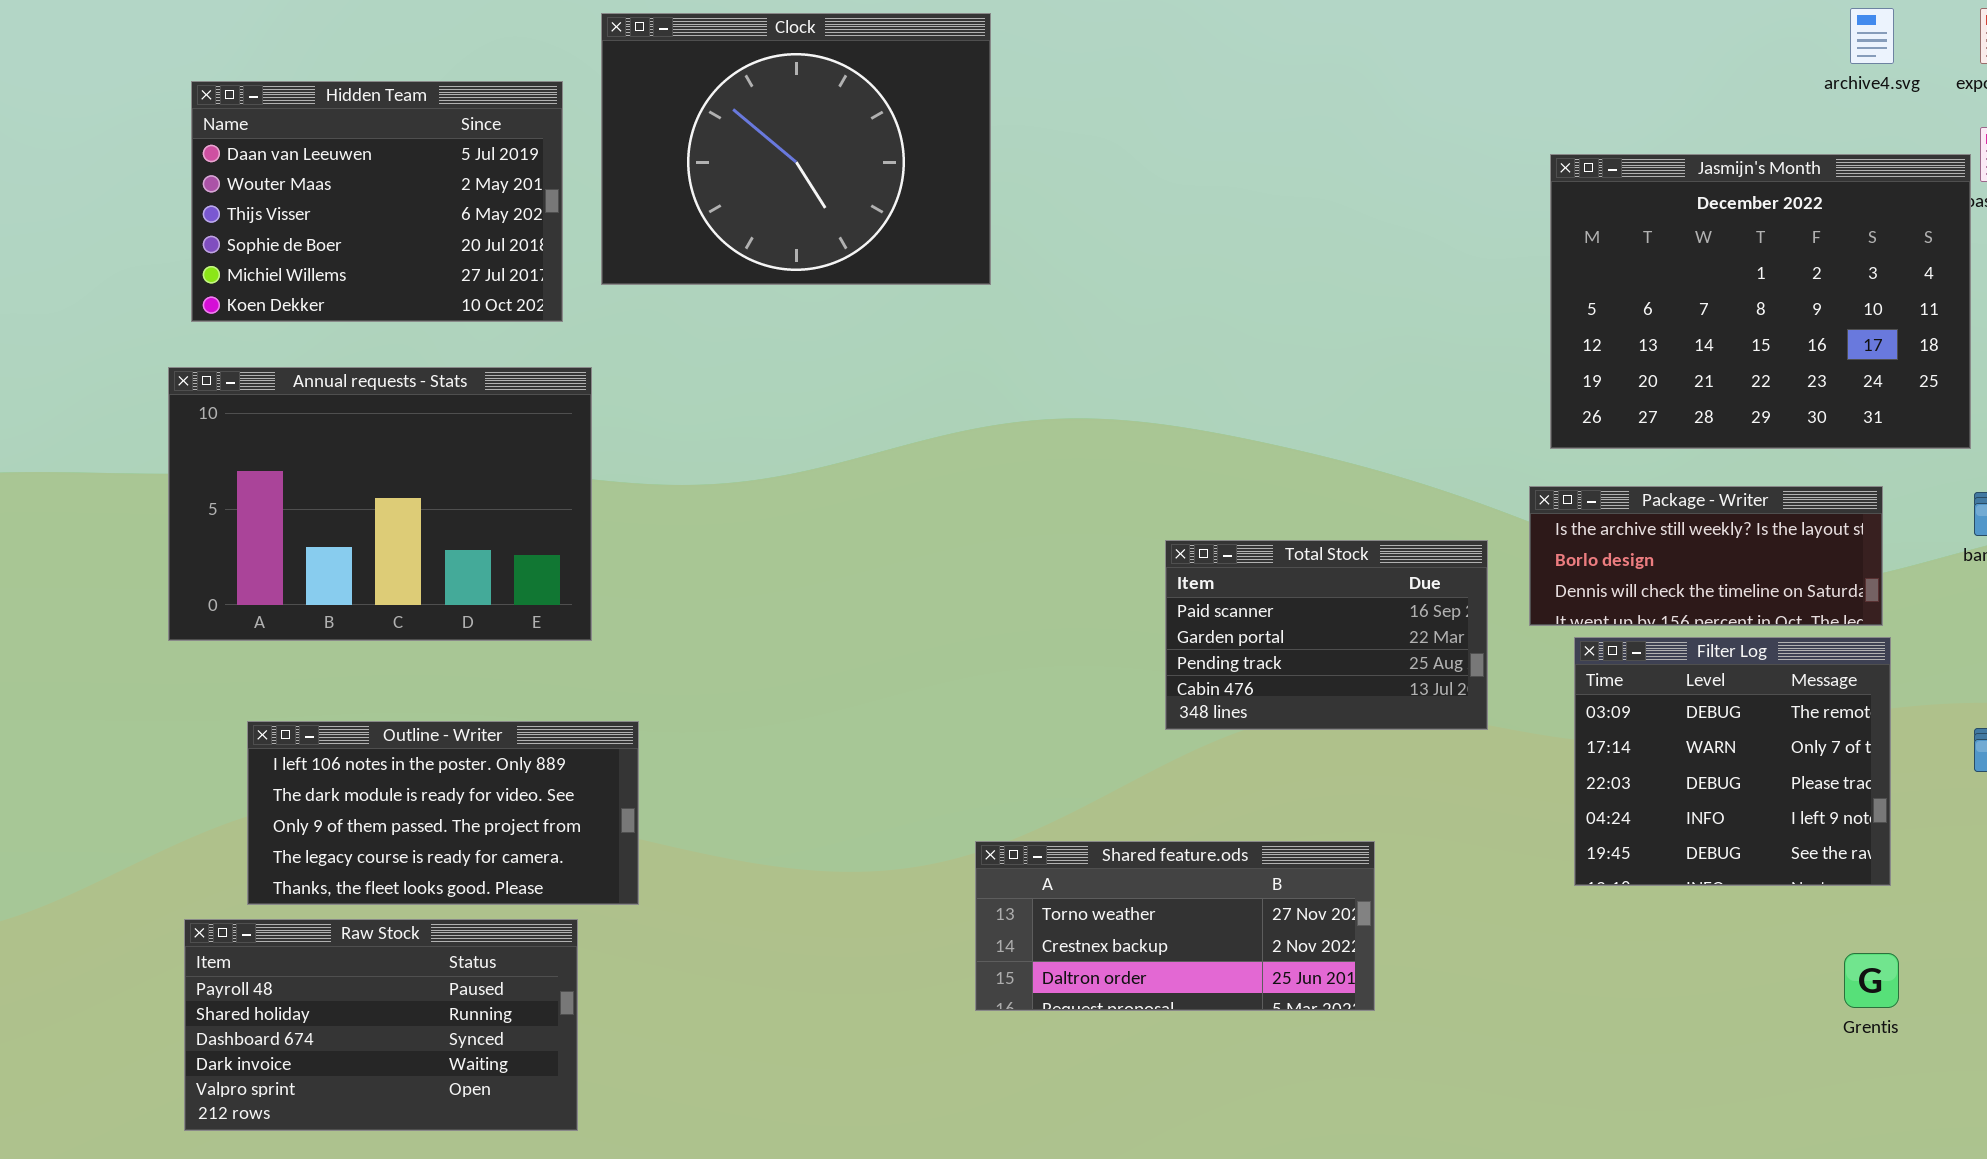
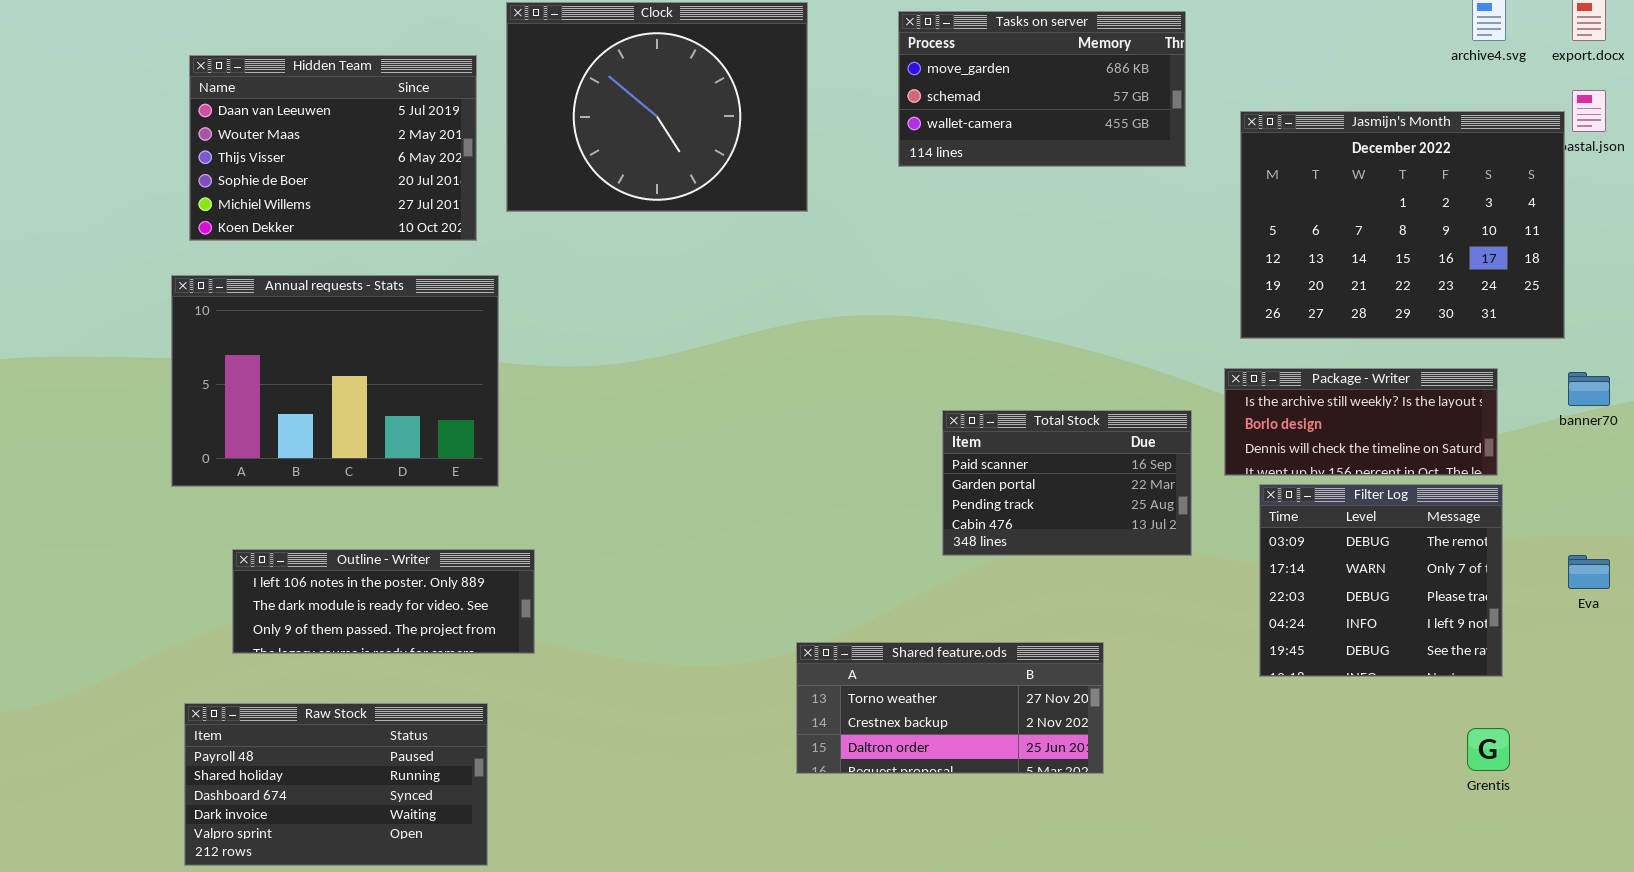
Tasks on server: none -> [898,11,1186,167], opened
Outline - Writer: [247,721,639,905] -> [232,549,535,654], resized

